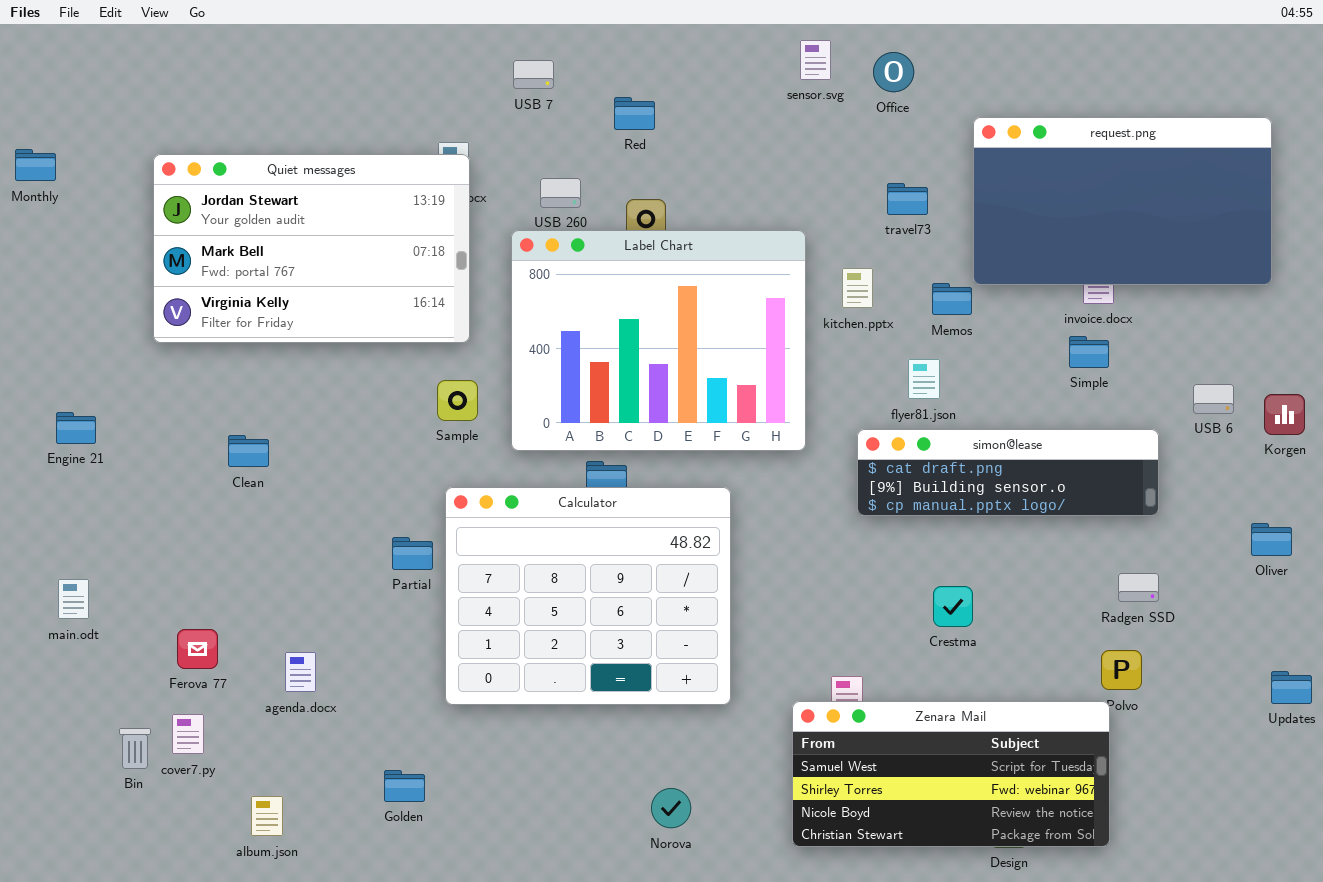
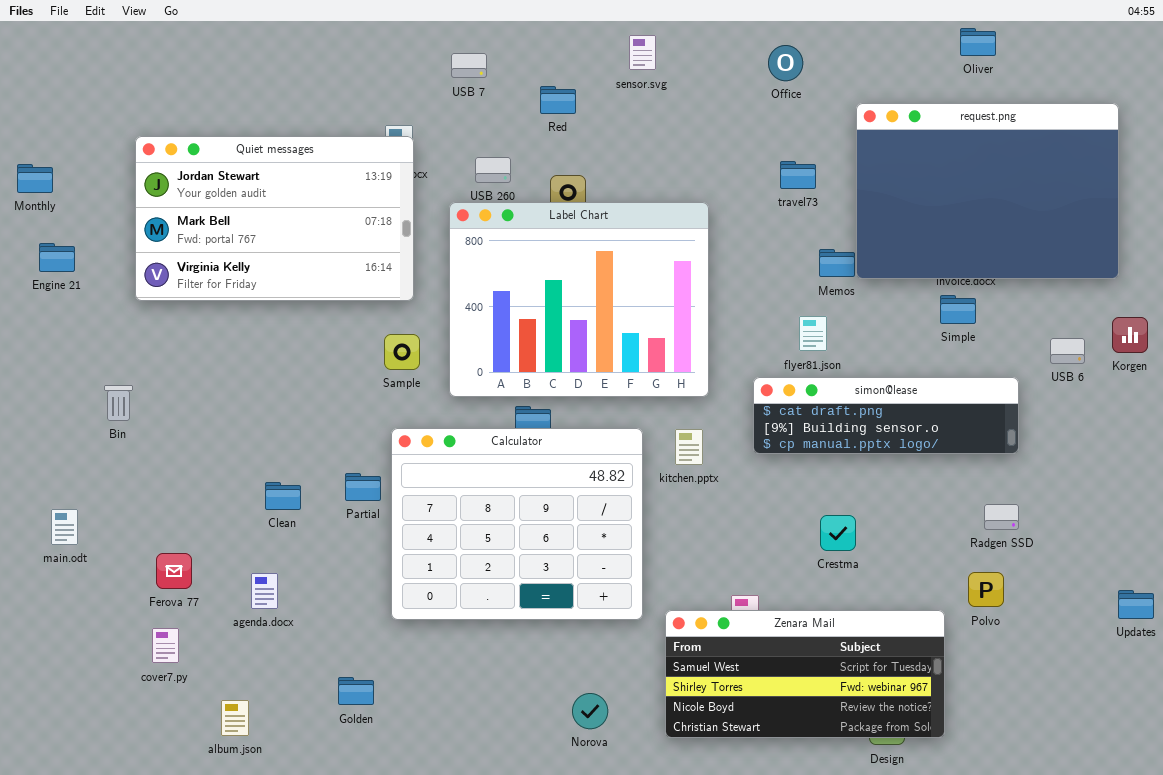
sensor.svg: [800,40,831,80] -> [629,35,656,70], moved
request.png: [973,117,1272,285] -> [856,103,1119,279], resized
Monthly: [15,149,56,181] -> [17,164,53,193], moved
kitchen.pptx: [842,268,873,308] -> [675,429,703,465], moved
Korgen: [1264,394,1305,435] -> [1112,317,1148,353], moved
Engine 21: [56,412,96,444] -> [39,243,75,272], moved
Clean: [228,435,269,467] -> [265,482,301,510], moved
Oliver: [1251,523,1292,556] -> [960,28,996,56], moved
Zenara Mail: [792,701,1110,847] -> [665,610,945,738], moved
Bin: [119,728,151,769] -> [104,385,133,421], moved

